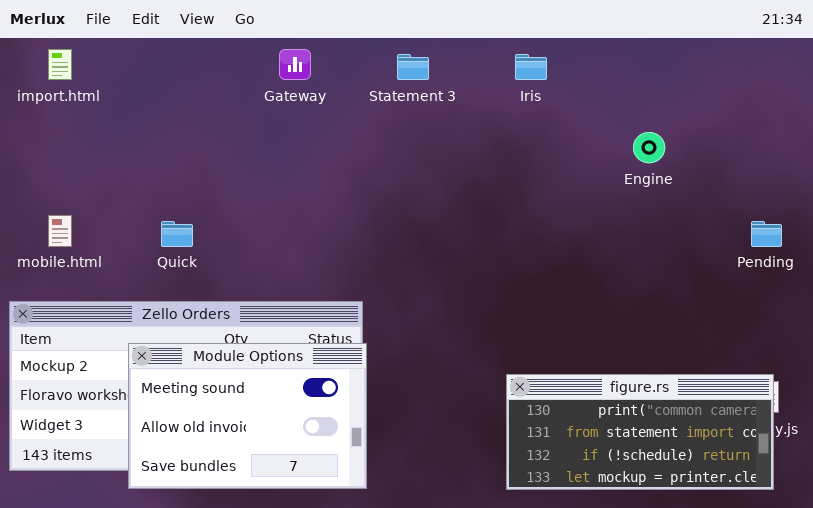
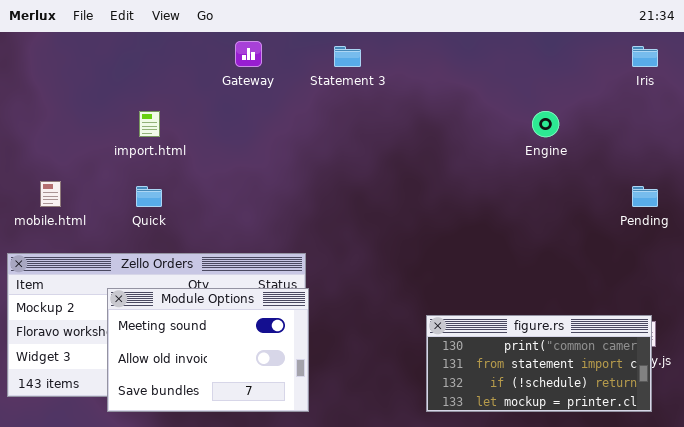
import.html: [48,49,72,80] -> [139,111,160,137], moved
Iris: [515,54,547,80] -> [632,46,658,67], moved

